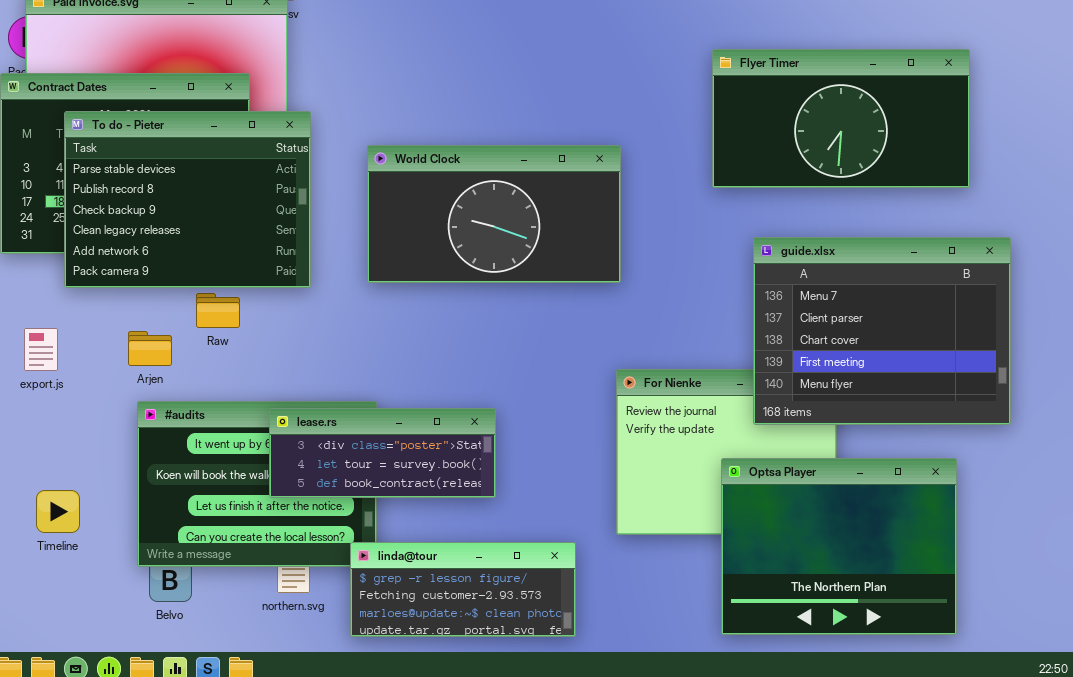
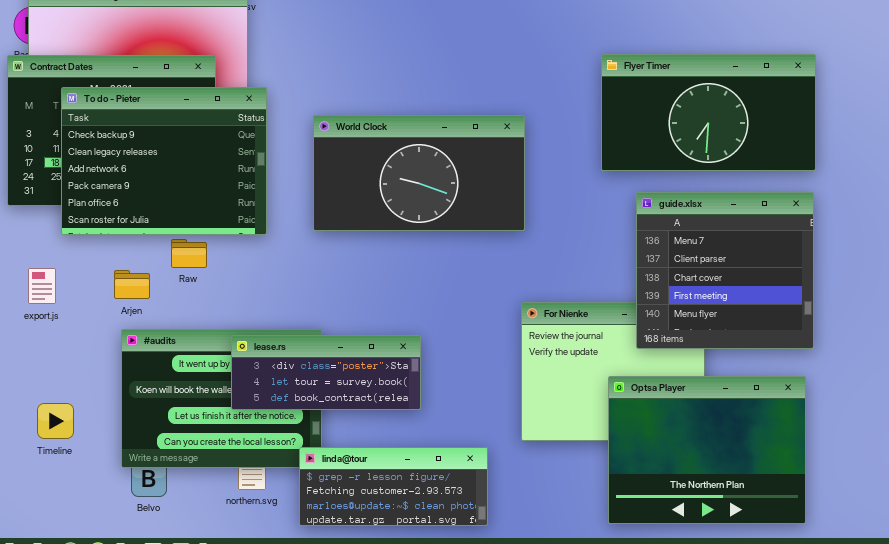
Flyer Timer: [712,49,970,188] -> [601,54,816,171], moved
To do - Pieter: [64,111,311,288] -> [61,87,267,235], scrolled down 2 rows
guide.xlsx: [753,237,1011,425] -> [636,192,814,349], resized

